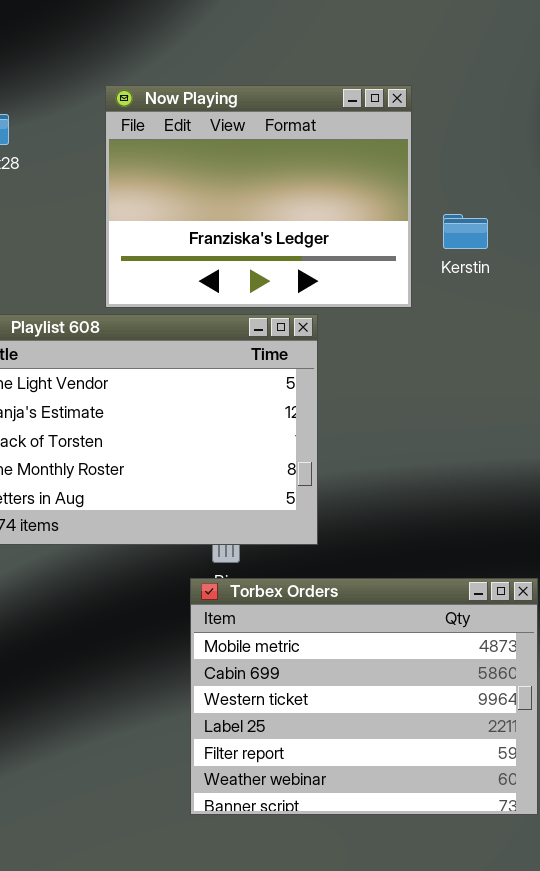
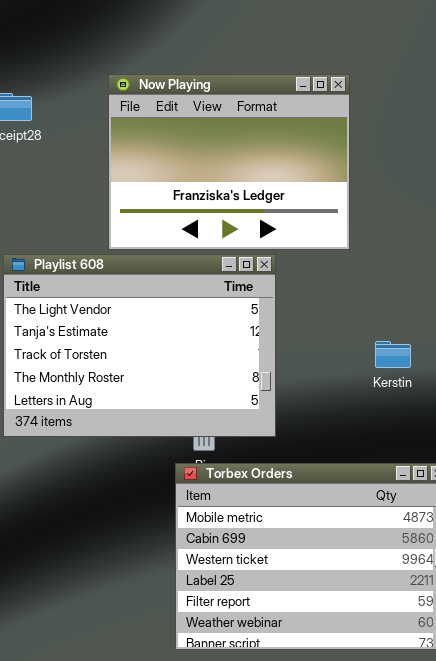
Kerstin: [443,214,488,249] -> [375,341,411,368], moved

